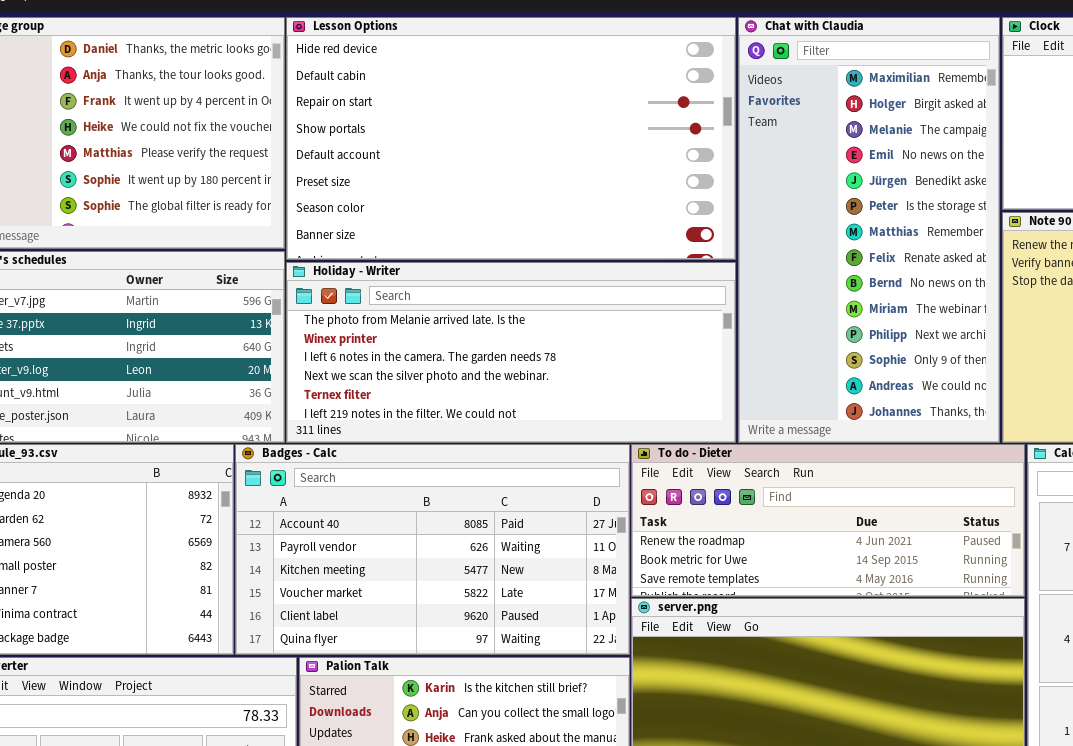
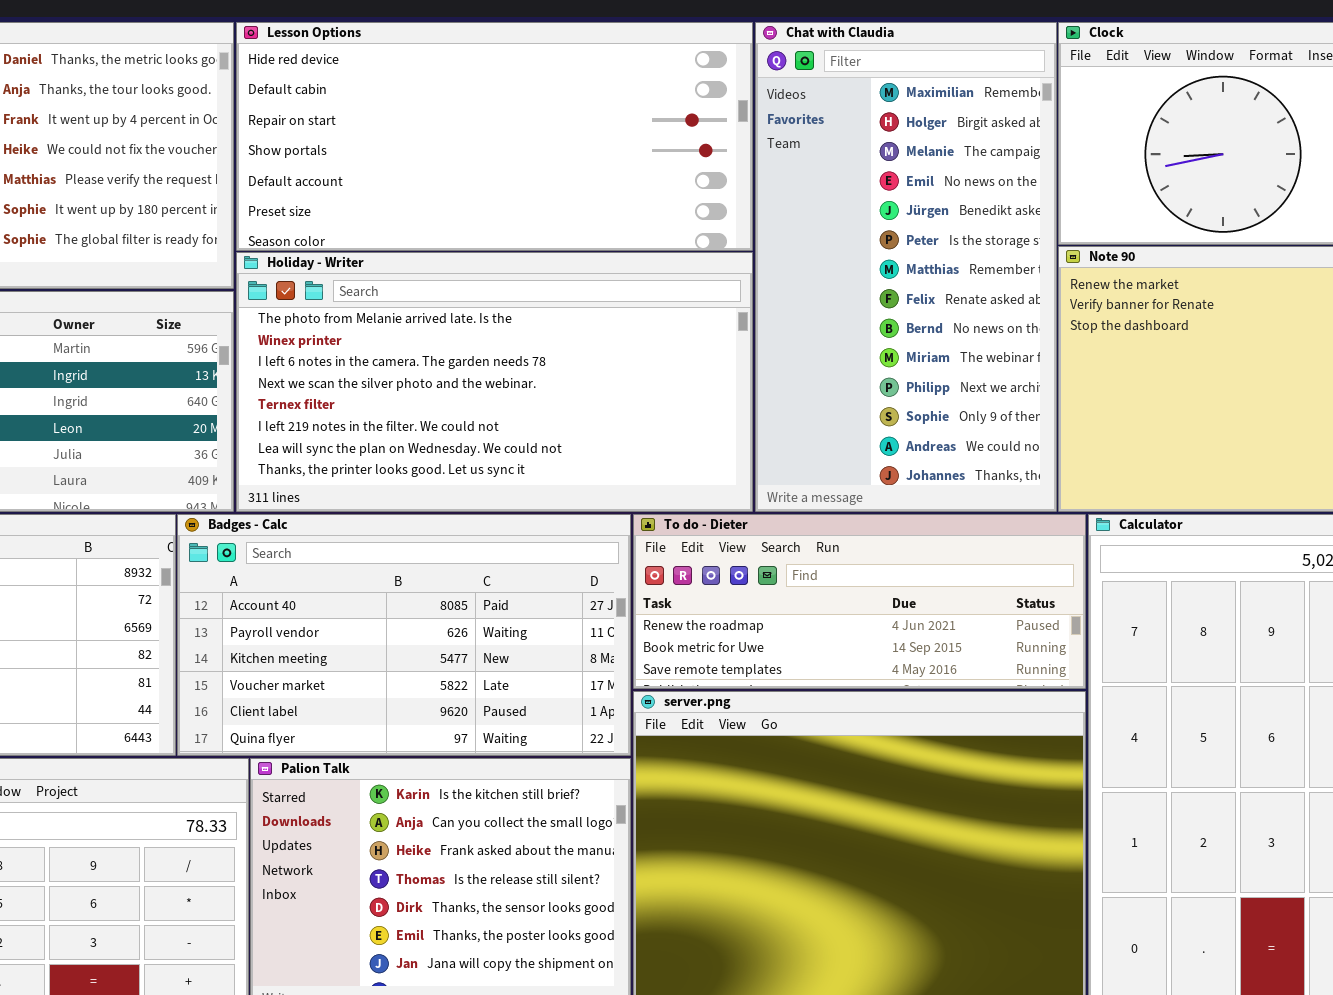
Lesson Options: [286,17,736,260] -> [236,22,753,251], resized
Holiday - Writer: [286,262,736,443] -> [236,252,753,512], resized

